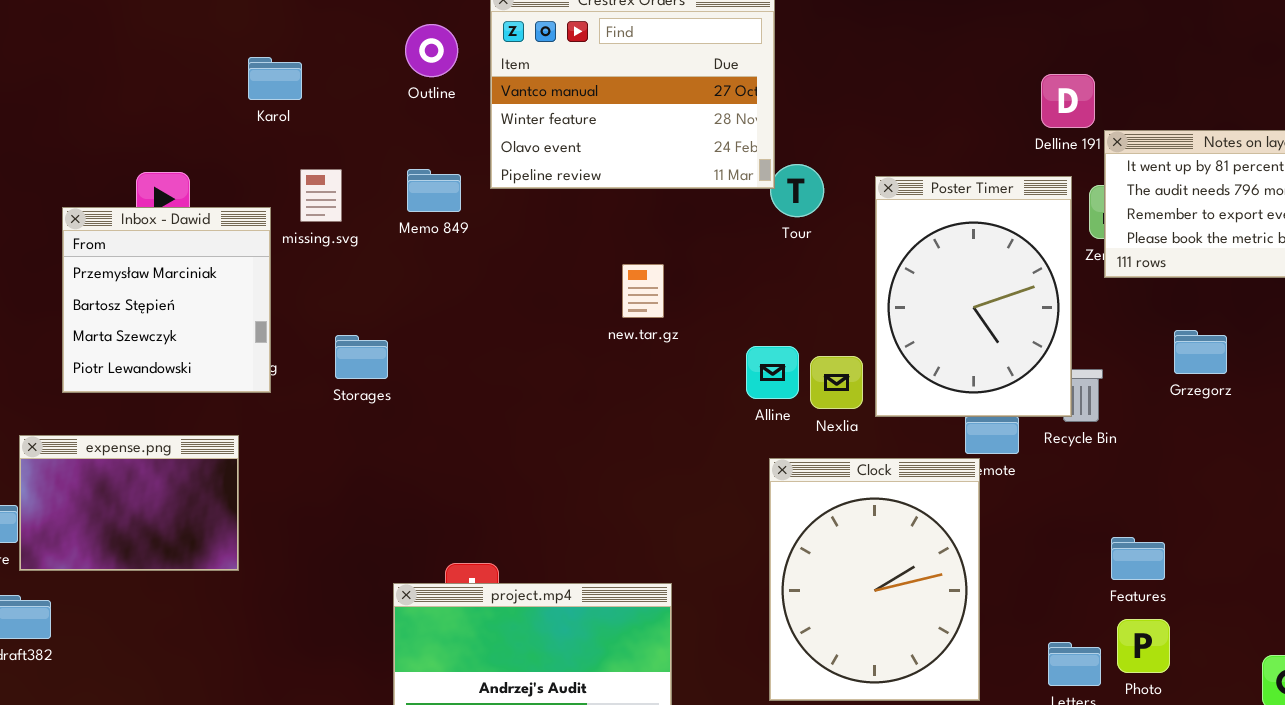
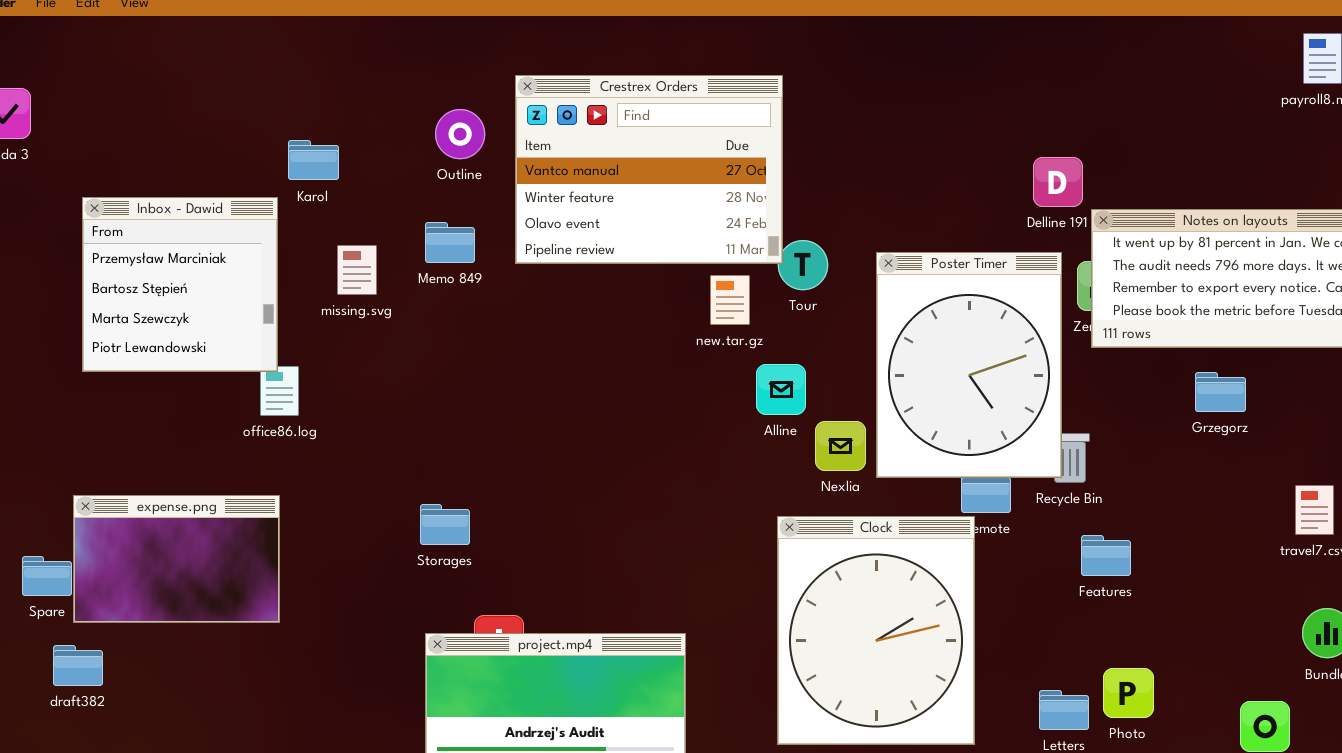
Memo 849: [407,169,461,212] -> [425,222,475,263], moved
Inbox - Dawid: [62,207,271,393] -> [82,197,278,372], moved
new.tar.gz: [622,264,664,318] -> [710,275,750,325], moved
Grzegorz: [1174,330,1227,374] -> [1195,372,1246,412], moved
Storages: [335,335,388,379] -> [420,504,470,545], moved
Alline: [746,346,799,399] -> [756,364,806,415], moved
Features: [1111,537,1165,580] -> [1081,535,1131,576], moved

